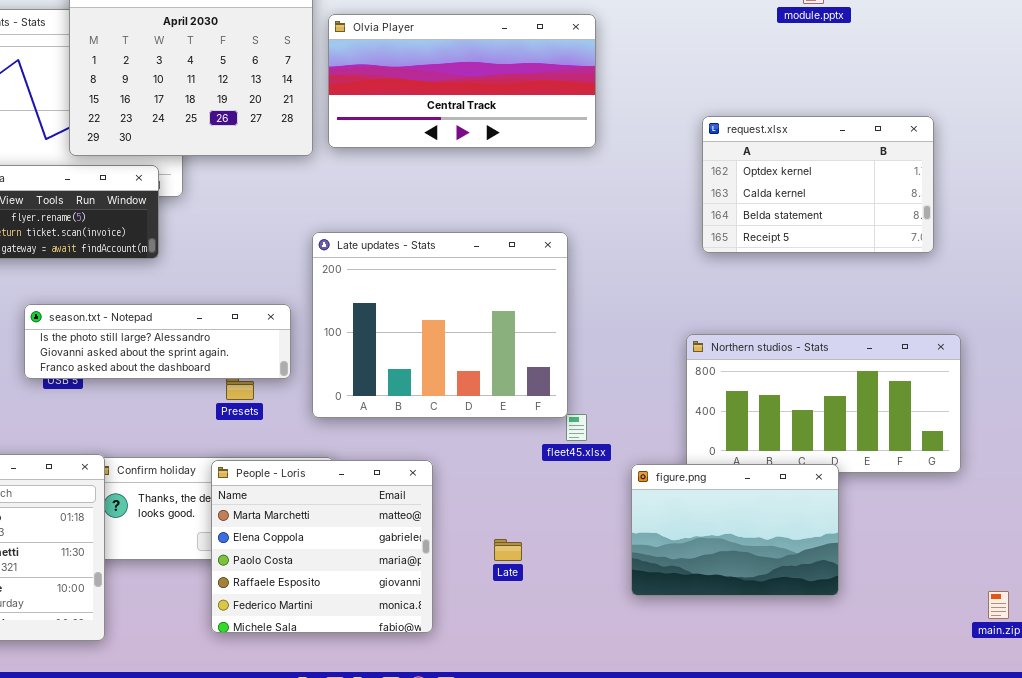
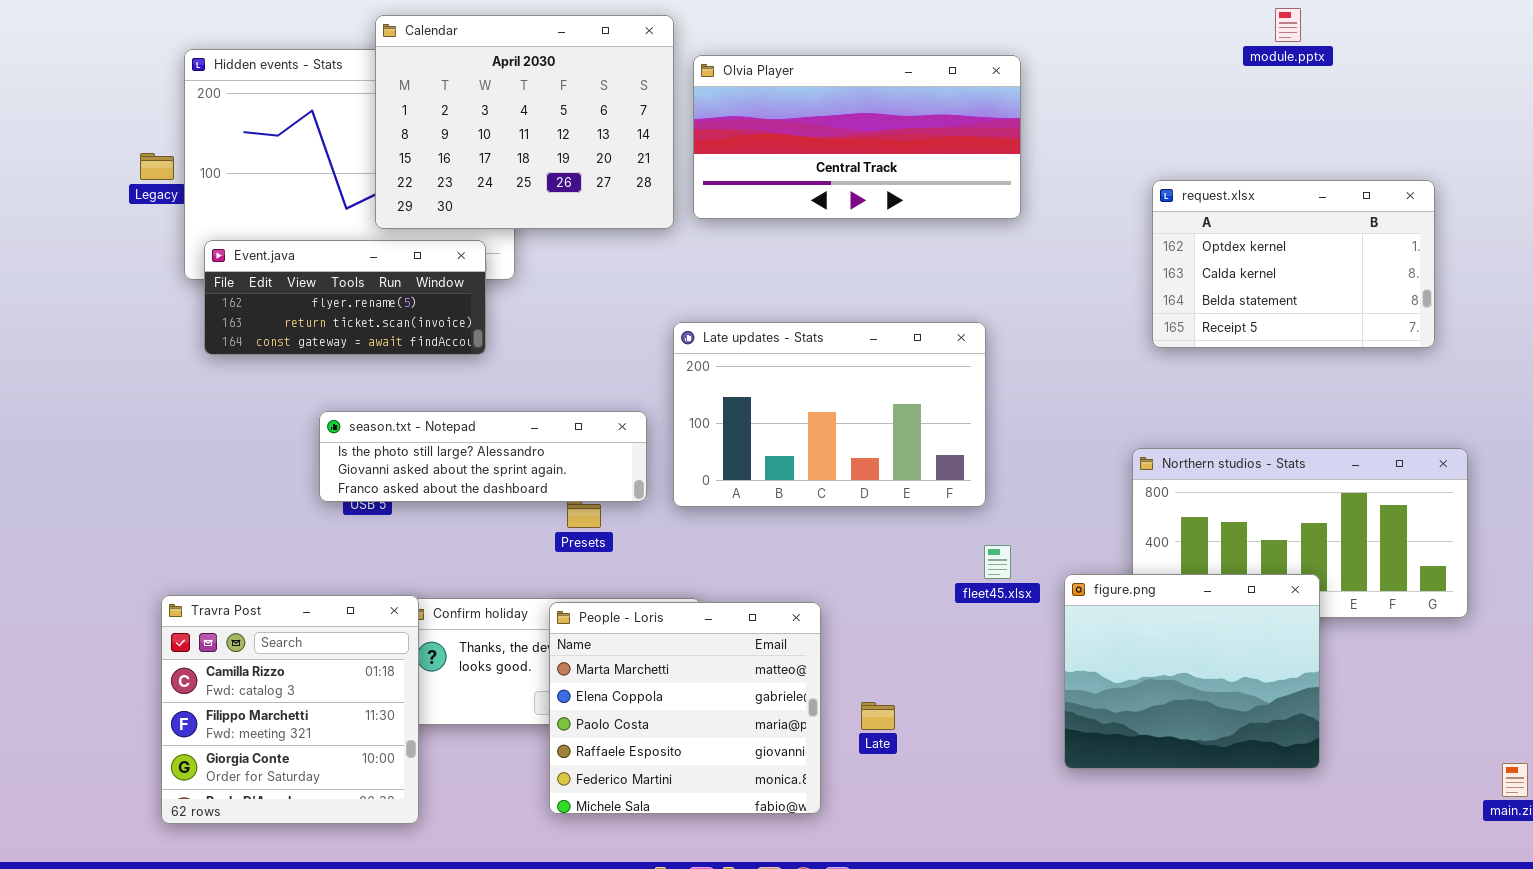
Late updates - Stats: [312,232,568,418] -> [673,322,986,507], resized
figure.png: [631,464,839,596] -> [1064,574,1320,769], resized
Late: [494,539,522,561] -> [861,702,895,730], moved

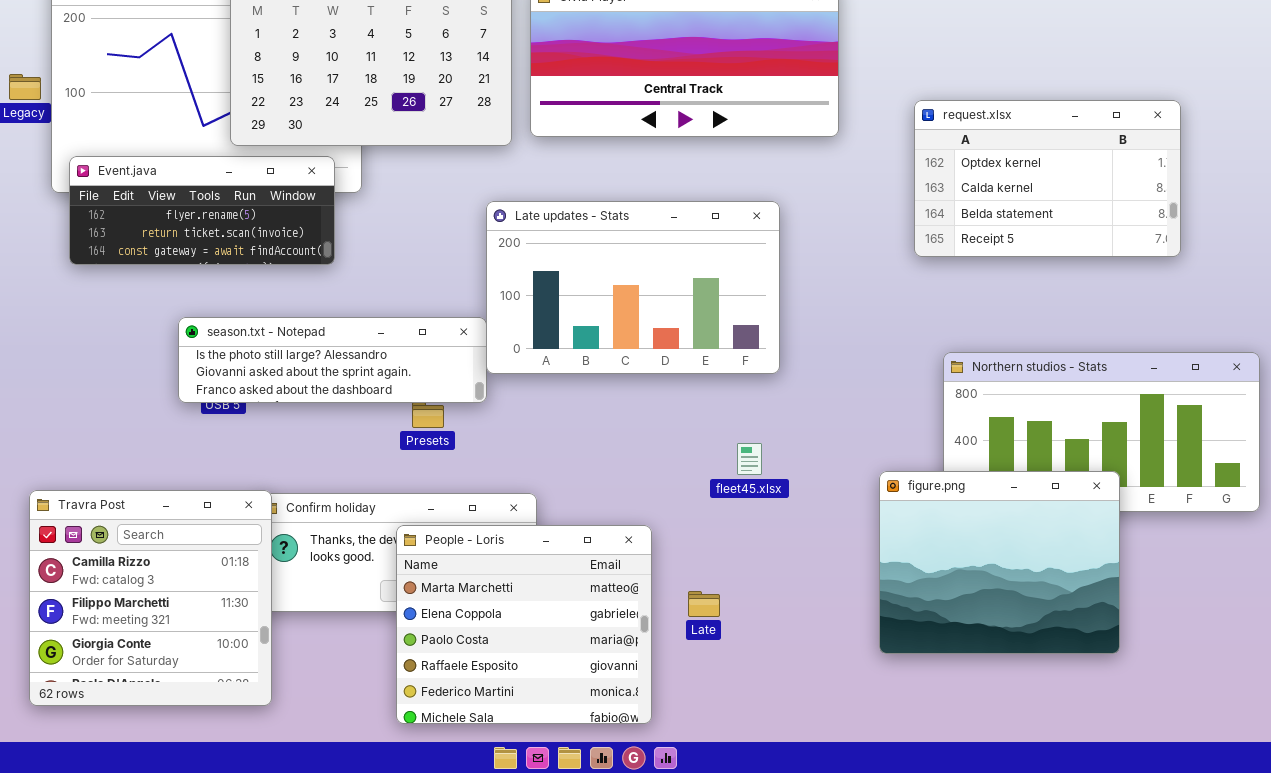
request.xlsx: [1152,180,1435,348] -> [914,100,1181,257], moved
Late updates - Stats: [673,322,986,507] -> [486,201,780,374], moved
fleet45.xlsx: [984,545,1011,579] -> [737,443,762,475], moved
People - Loris: [549,602,821,814] -> [396,525,652,724], moved

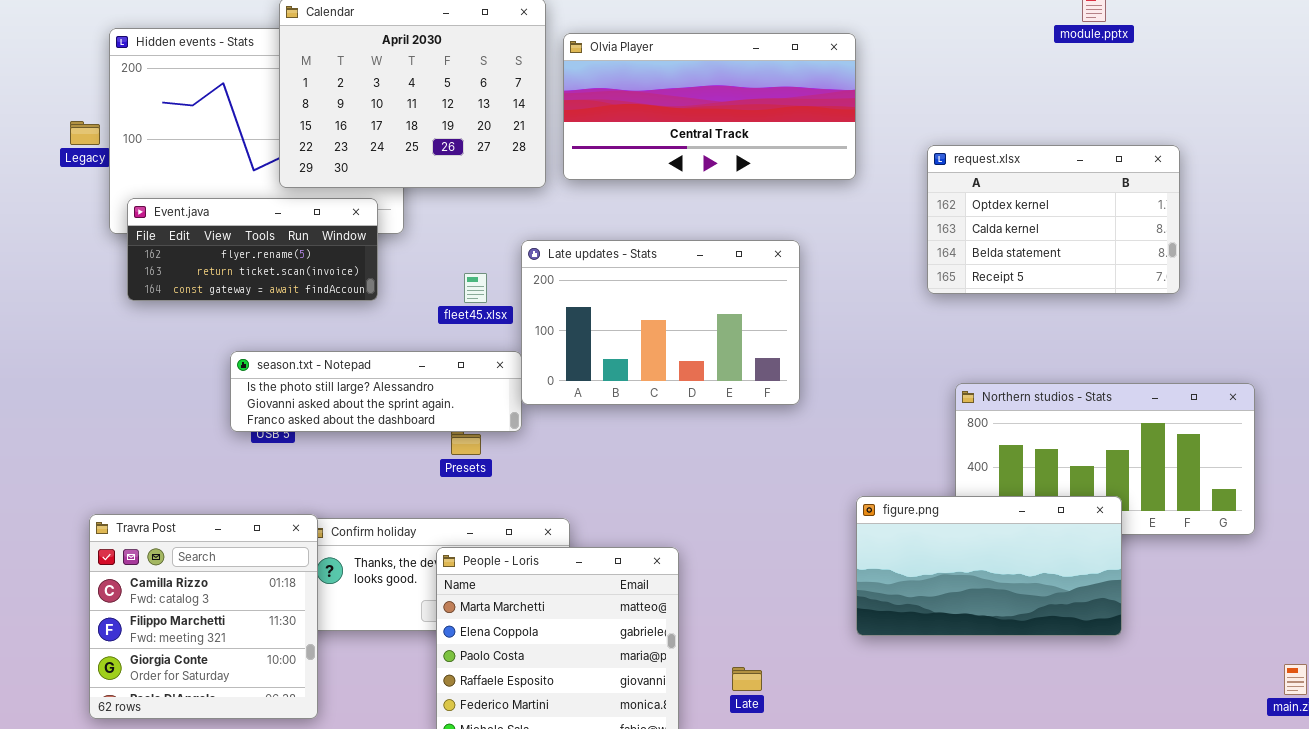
fleet45.xlsx: [737,443,762,475] -> [464,273,487,303], moved
figure.png: [879,471,1120,654] -> [856,496,1122,636], resized
Late: [688,591,720,617] -> [732,667,762,691], moved

